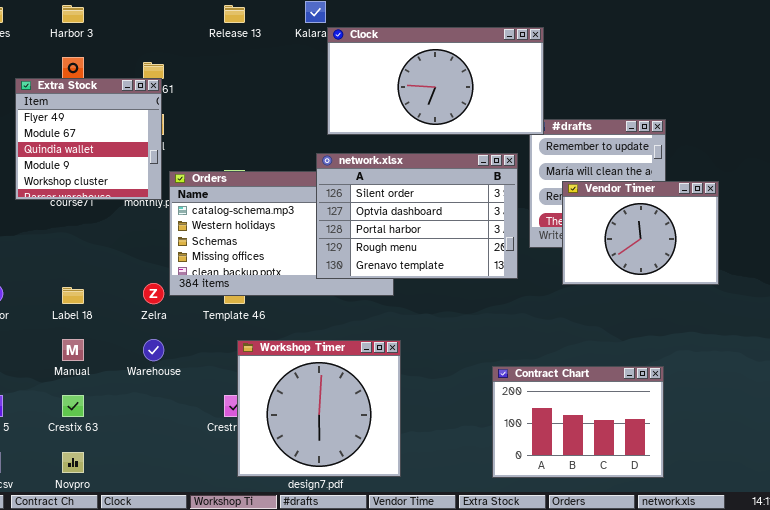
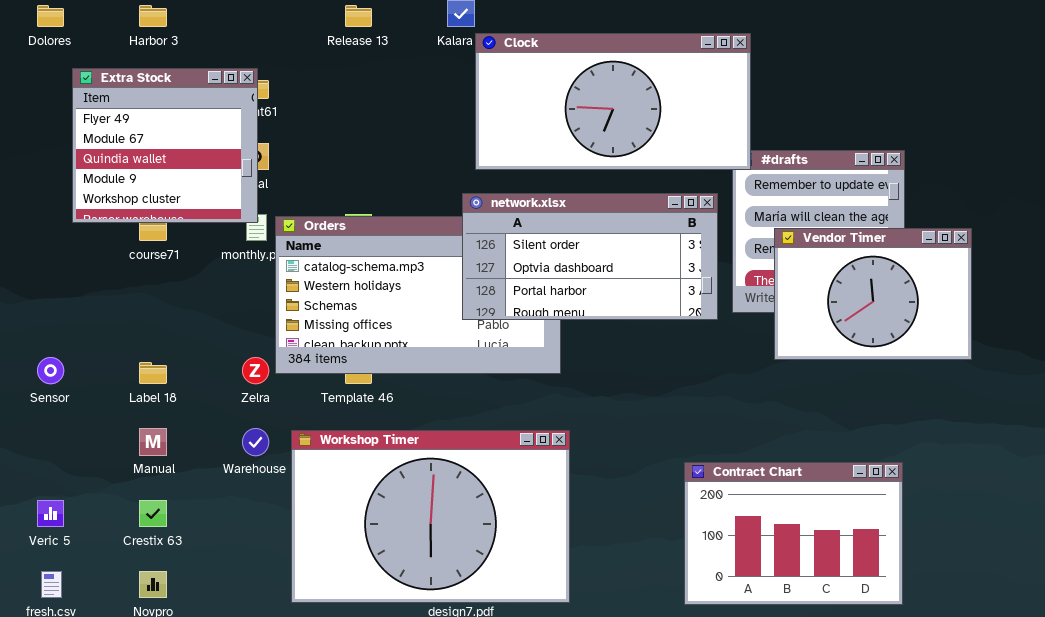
Extra Stock: [15,78,162,200] -> [72,68,258,223], moved
network.xlsx: [316,153,518,279] -> [462,193,718,320], resized
Workshop Timer: [237,340,401,477] -> [291,430,570,603], resized

